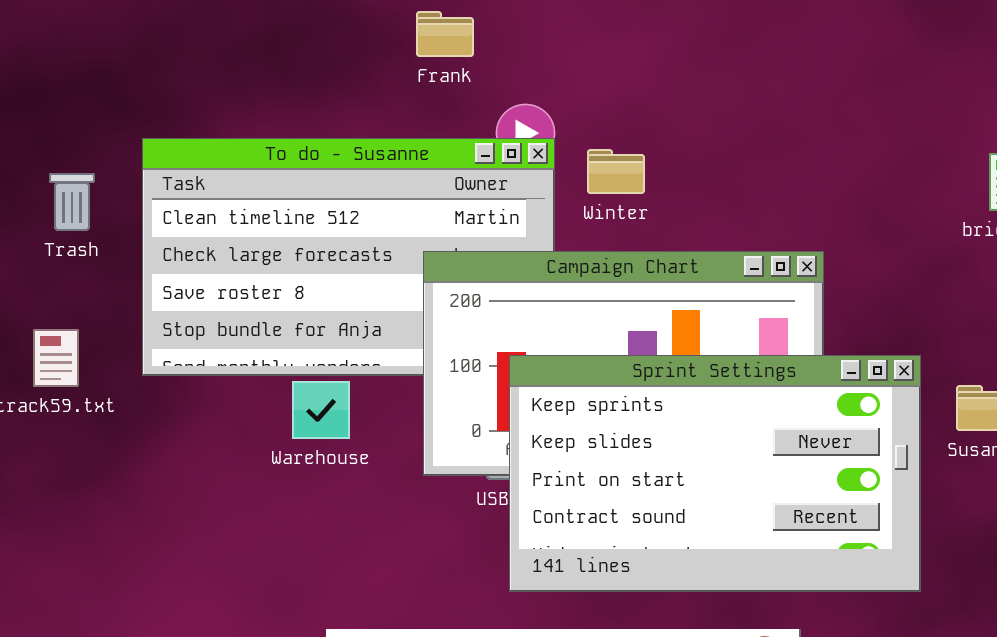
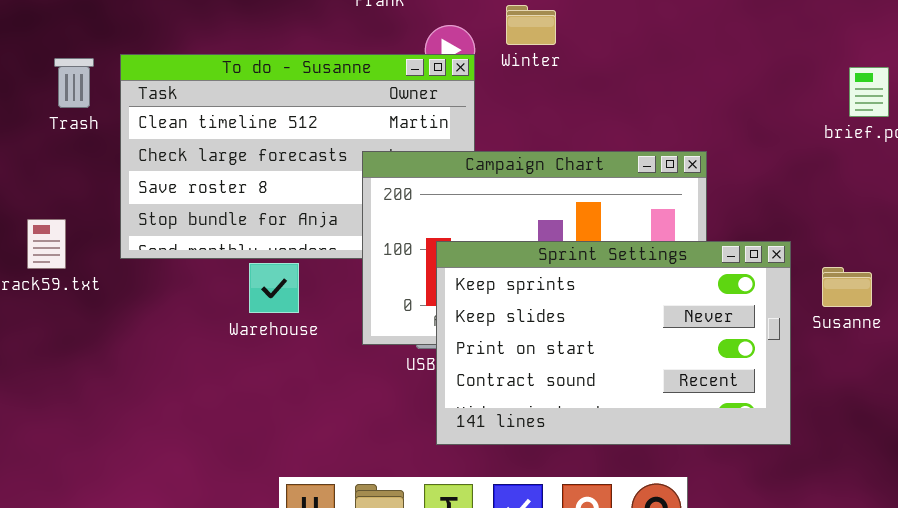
Winter: [587,149,645,194] -> [506,5,556,45], moved
Trash: [49,173,95,231] -> [54,58,94,108], moved

